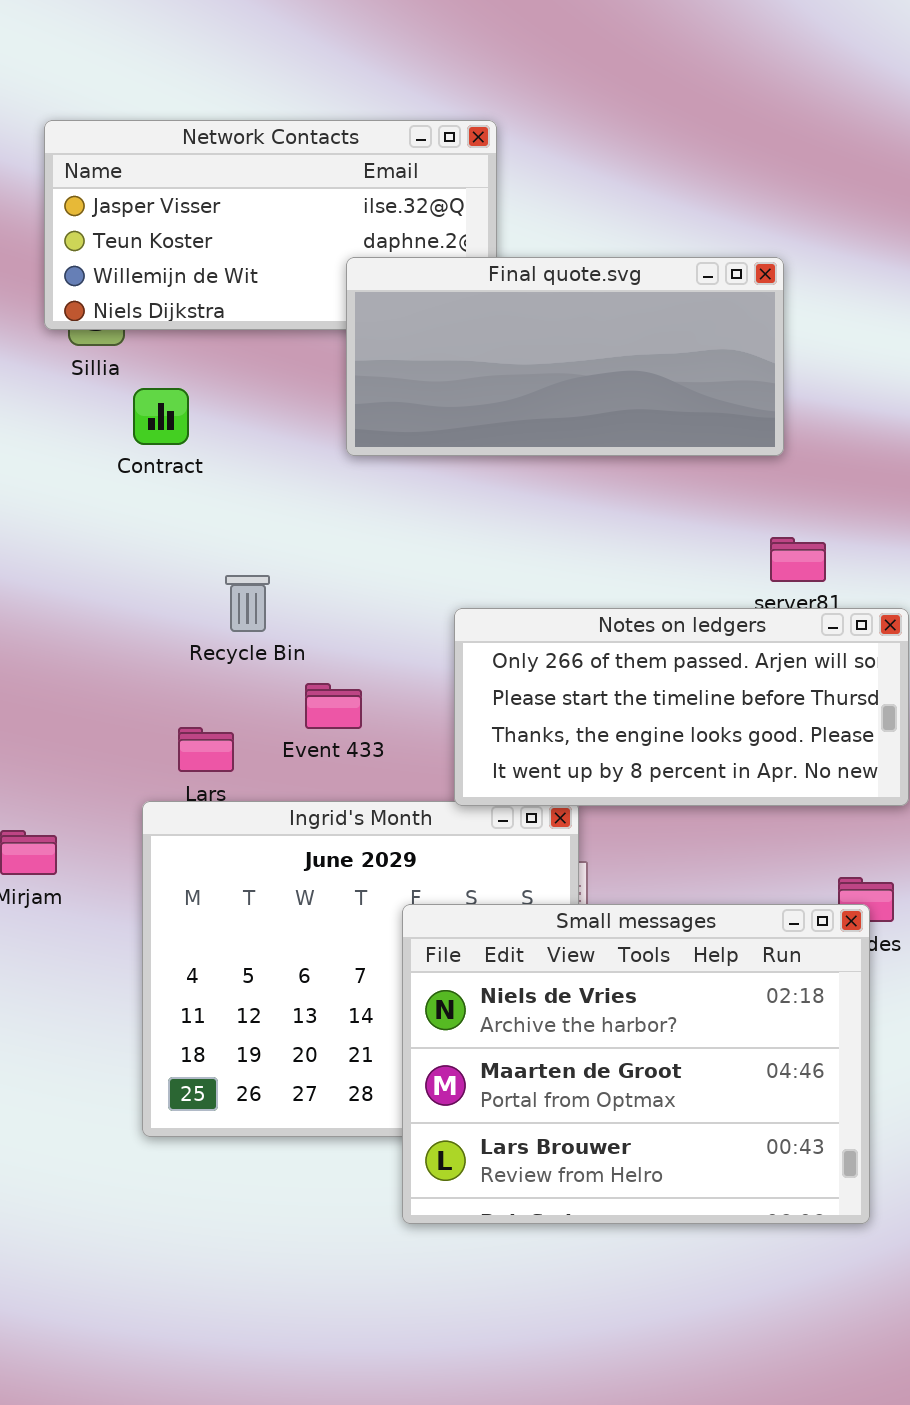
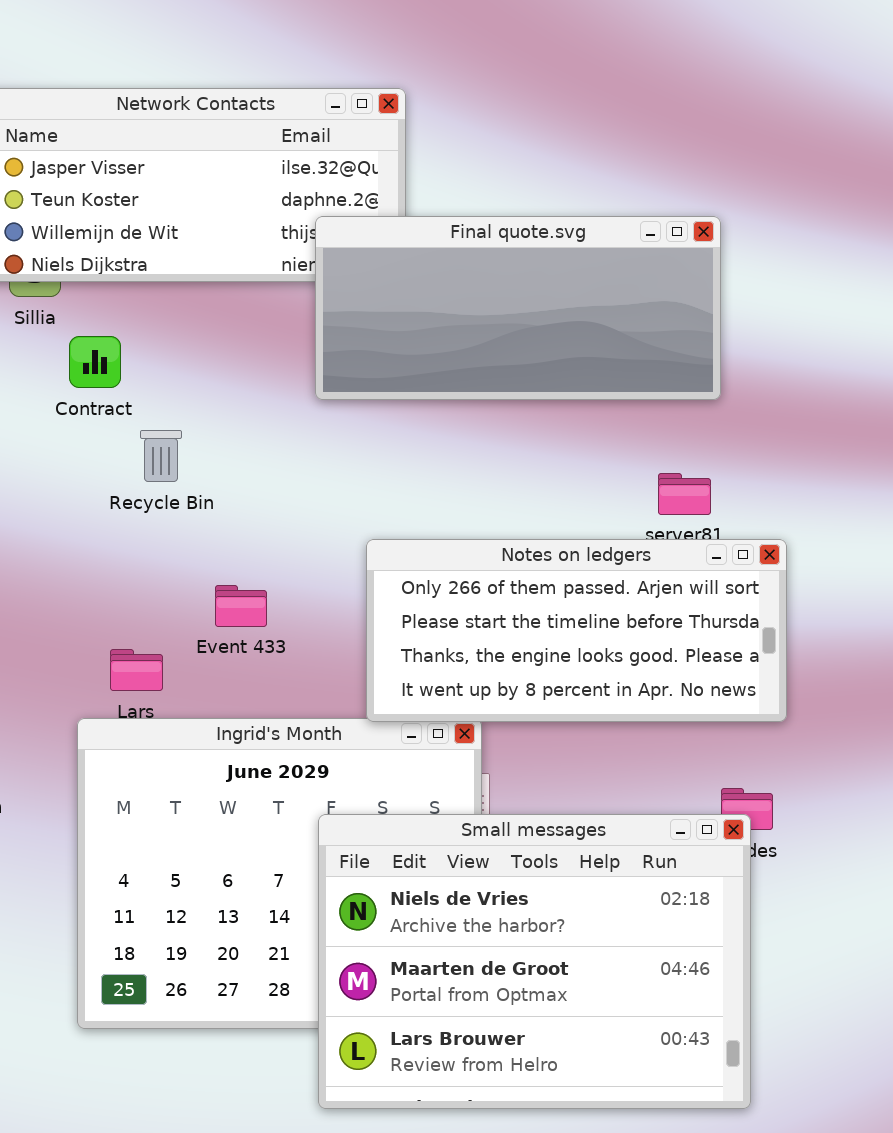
Final quote.svg: [346,257,784,456] -> [315,216,721,400], moved
Recycle Bin: [225,575,270,632] -> [140,430,182,482], moved
Event 433: [305,683,362,729] -> [215,585,267,627], moved

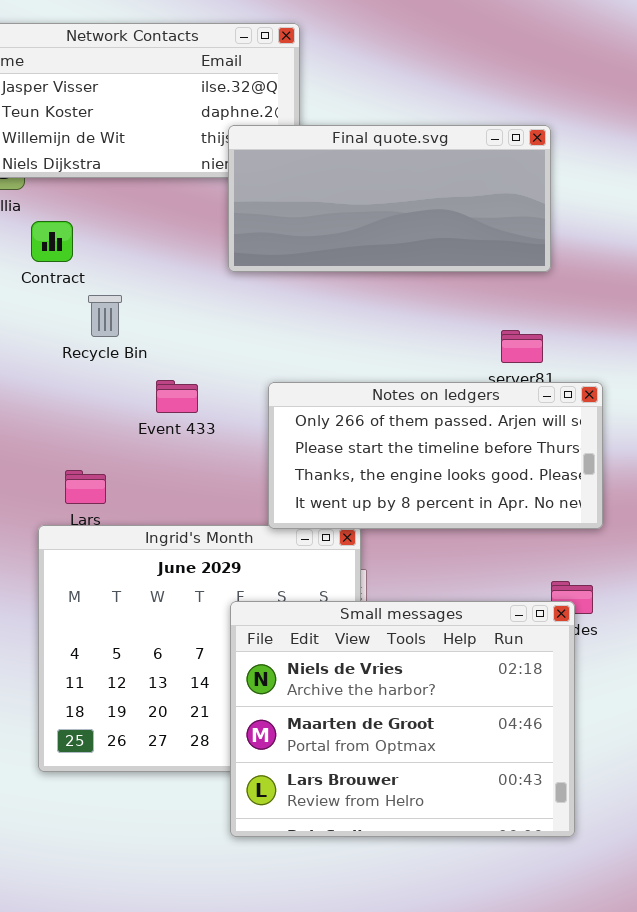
Event 433: [215,585,267,627] -> [156,380,198,413], moved

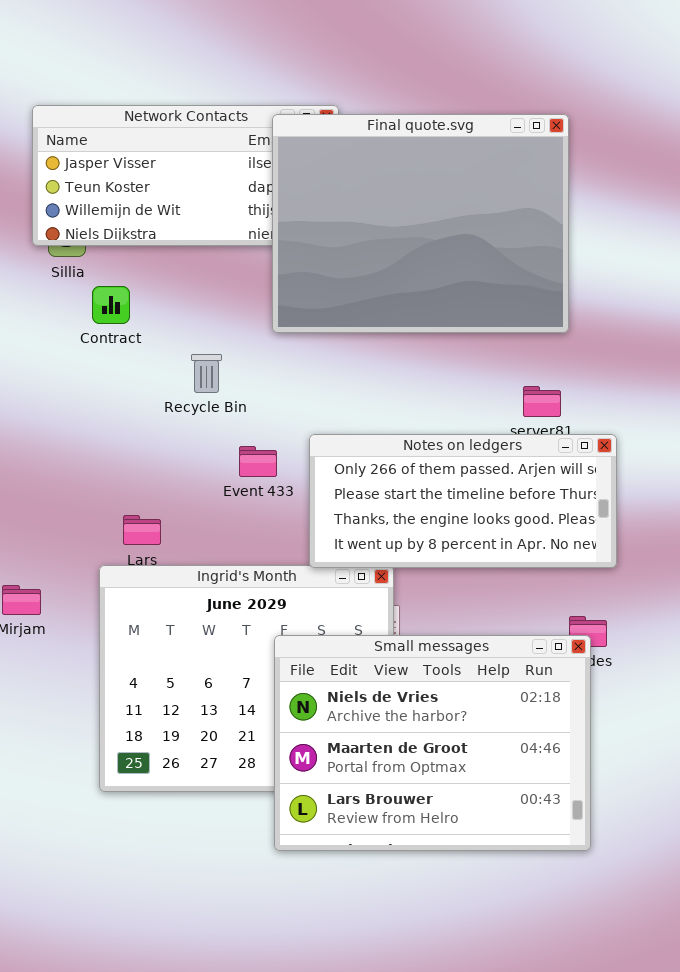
Final quote.svg: [228,125,551,272] -> [272,114,569,333], resized
Recycle Bin: [88,295,122,337] -> [191,354,222,393], moved
Event 433: [156,380,198,413] -> [239,446,277,477], moved

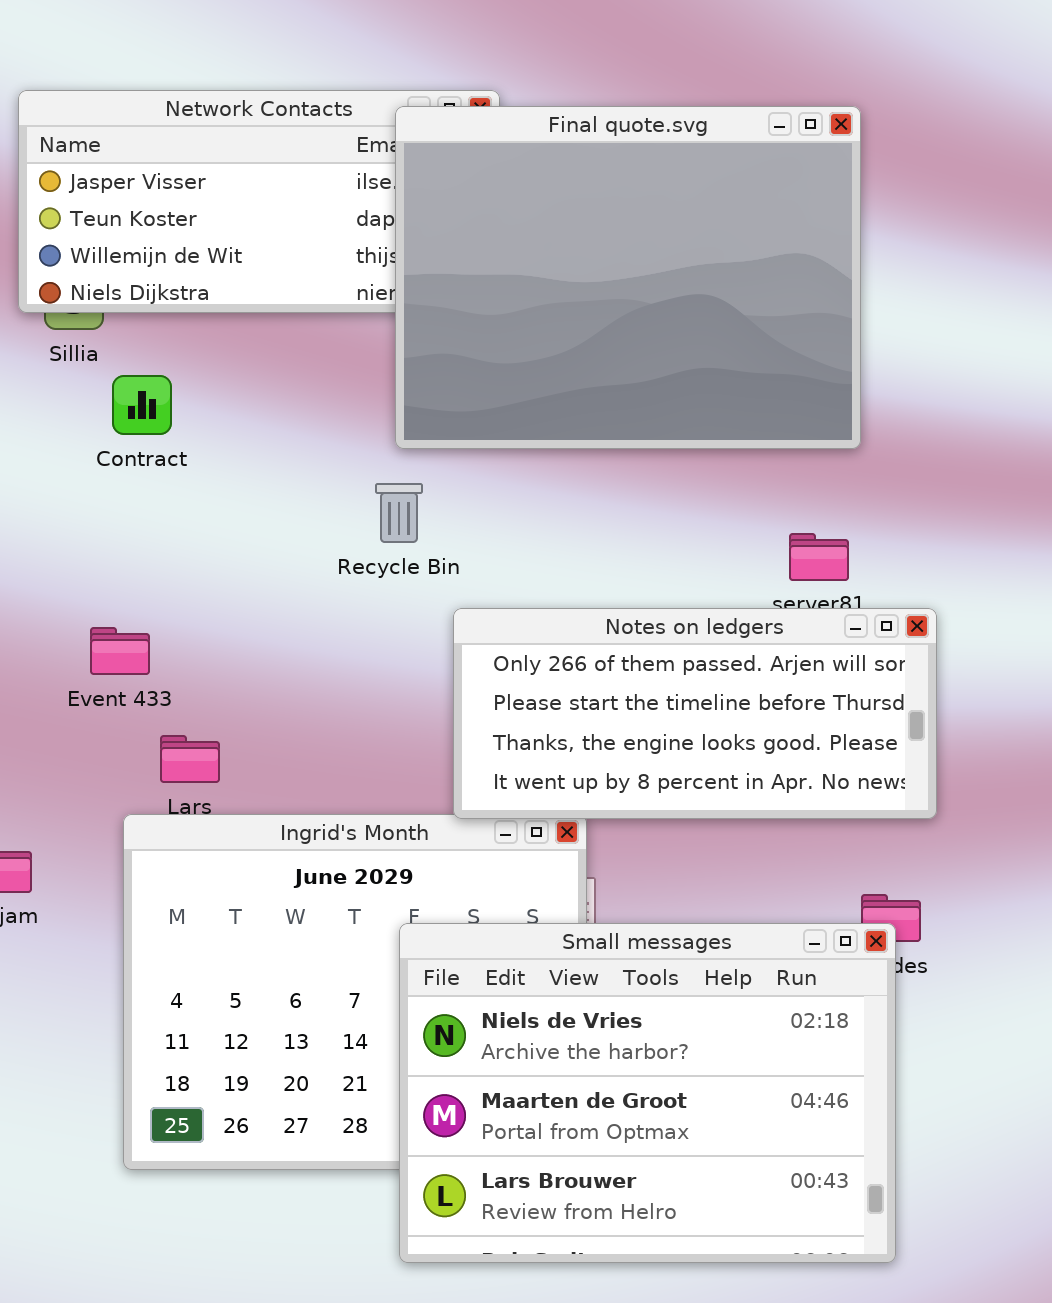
Recycle Bin: [191,354,222,393] -> [375,483,423,543], moved
Event 433: [239,446,277,477] -> [90,627,150,675], moved

